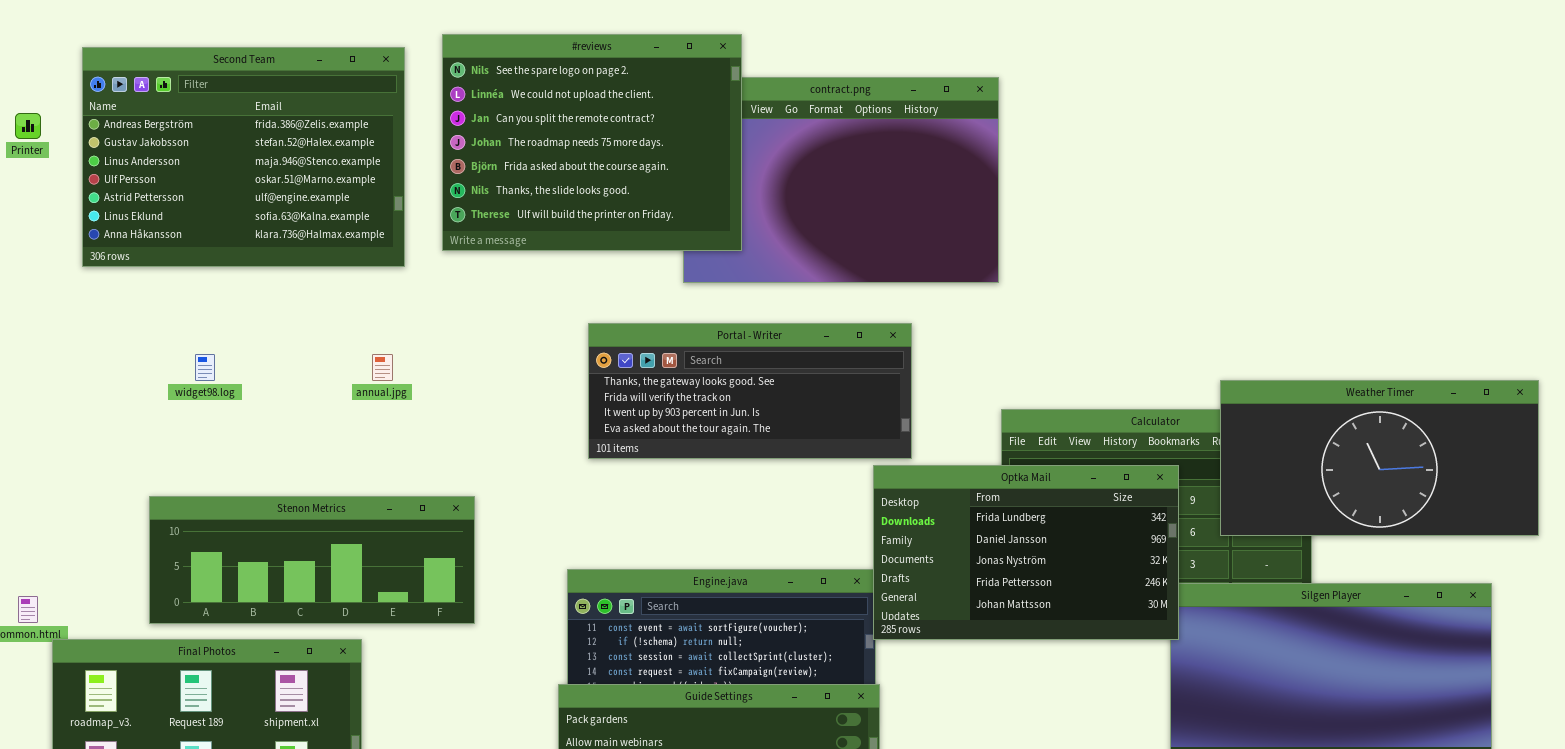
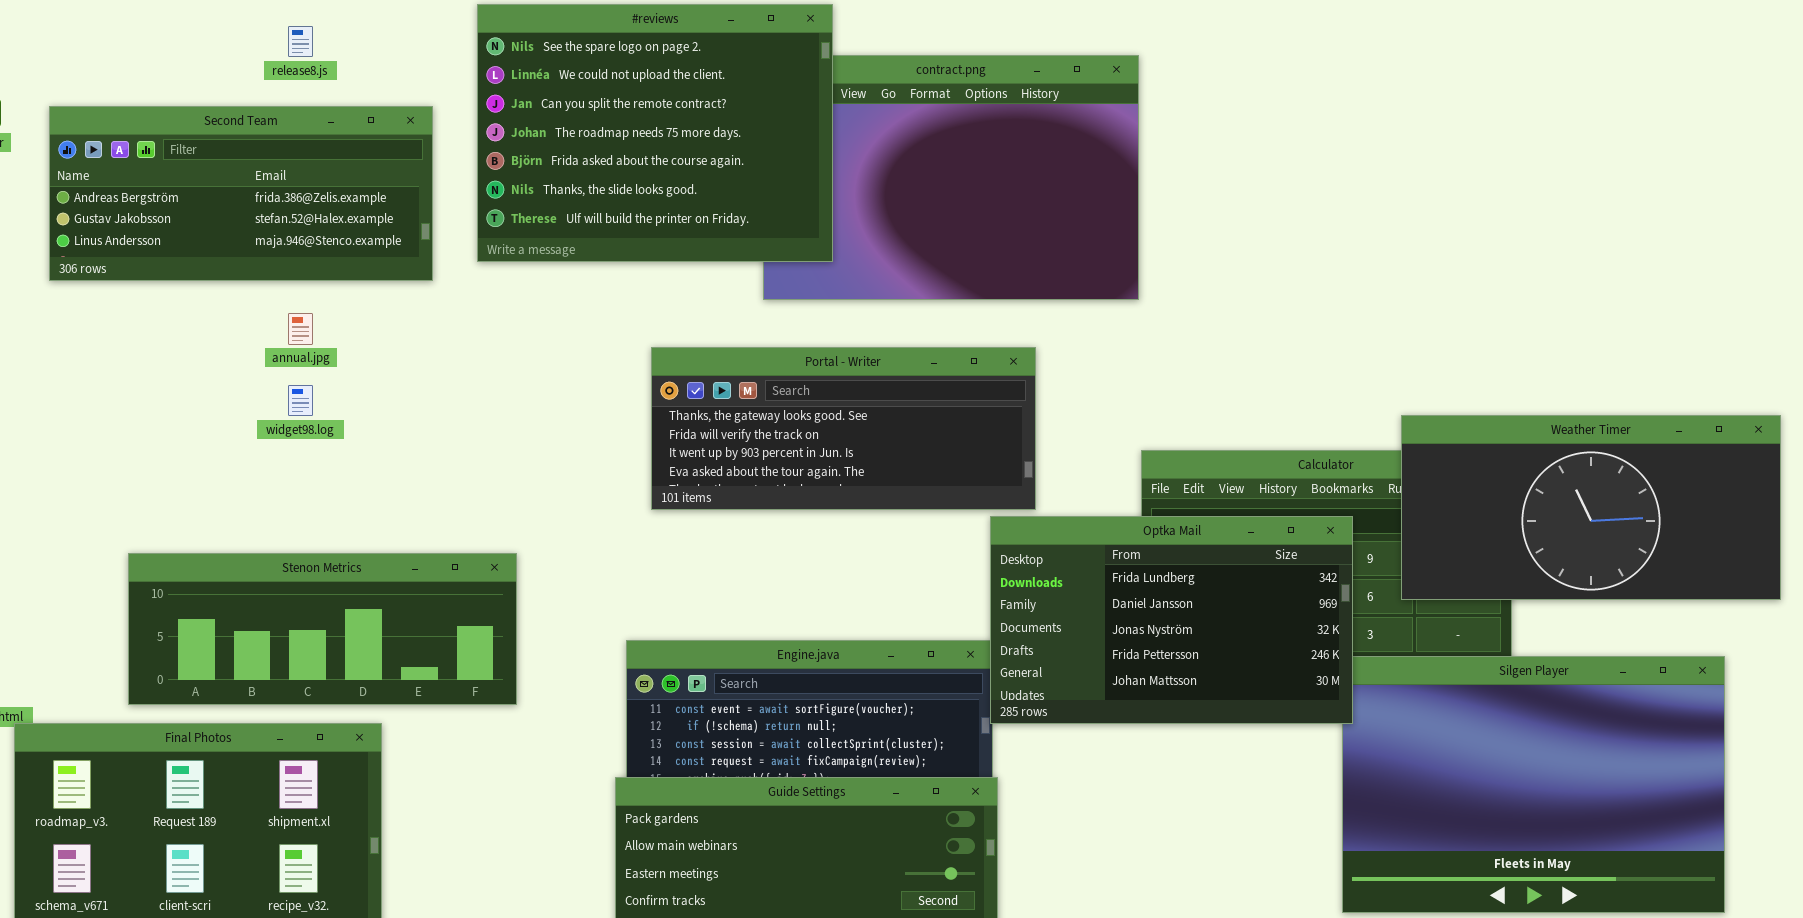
Second Team: [82,47,405,267] -> [49,106,433,281], resized
widget98.log: [195,354,215,381] -> [288,385,313,416], moved
annual.jpg: [372,354,393,381] -> [288,313,313,345], moved

